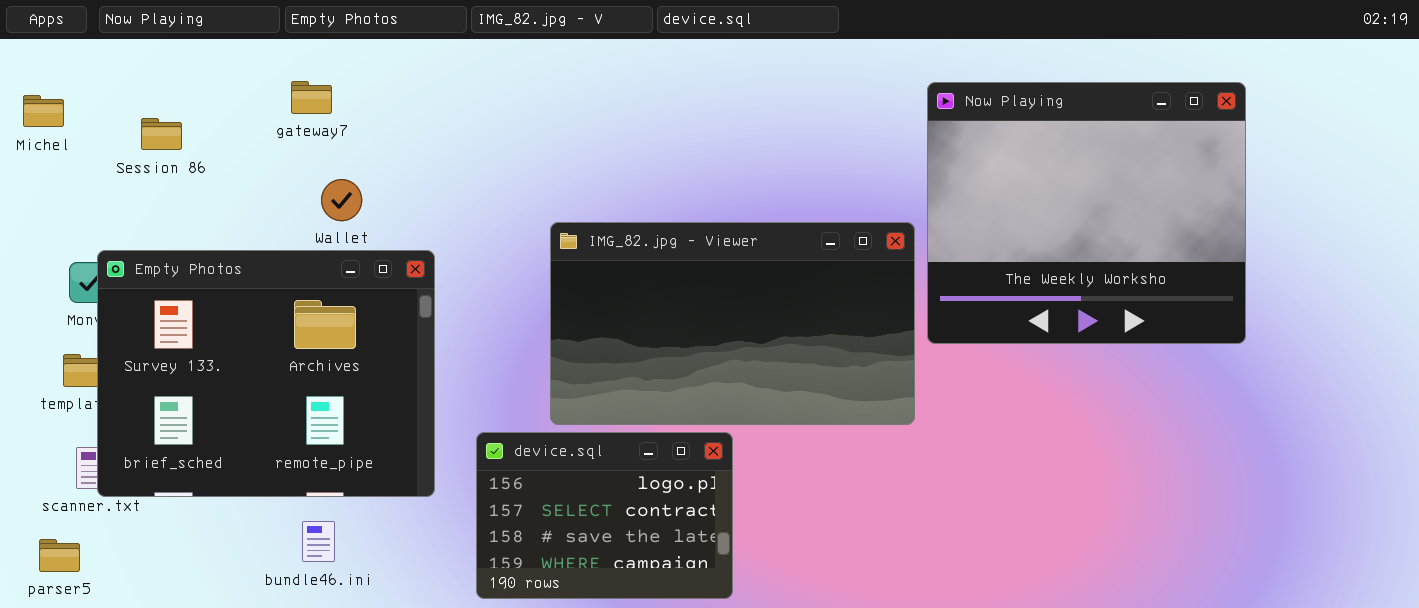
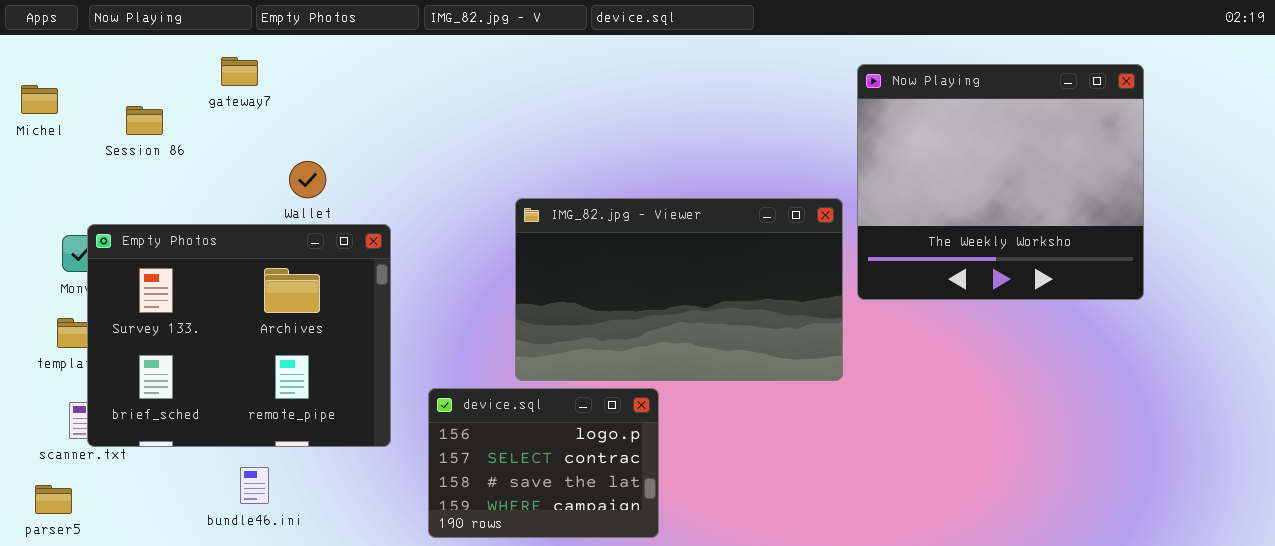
gateway7: [291,81,332,114] -> [221,57,258,86], moved
Now Playing: [927,82,1246,344] -> [857,64,1144,300], moved
IMG_82.jpg - Viewer: [550,222,915,425] -> [515,198,843,381], moved
bundle46.ini: [302,521,335,562] -> [240,467,269,504], moved

